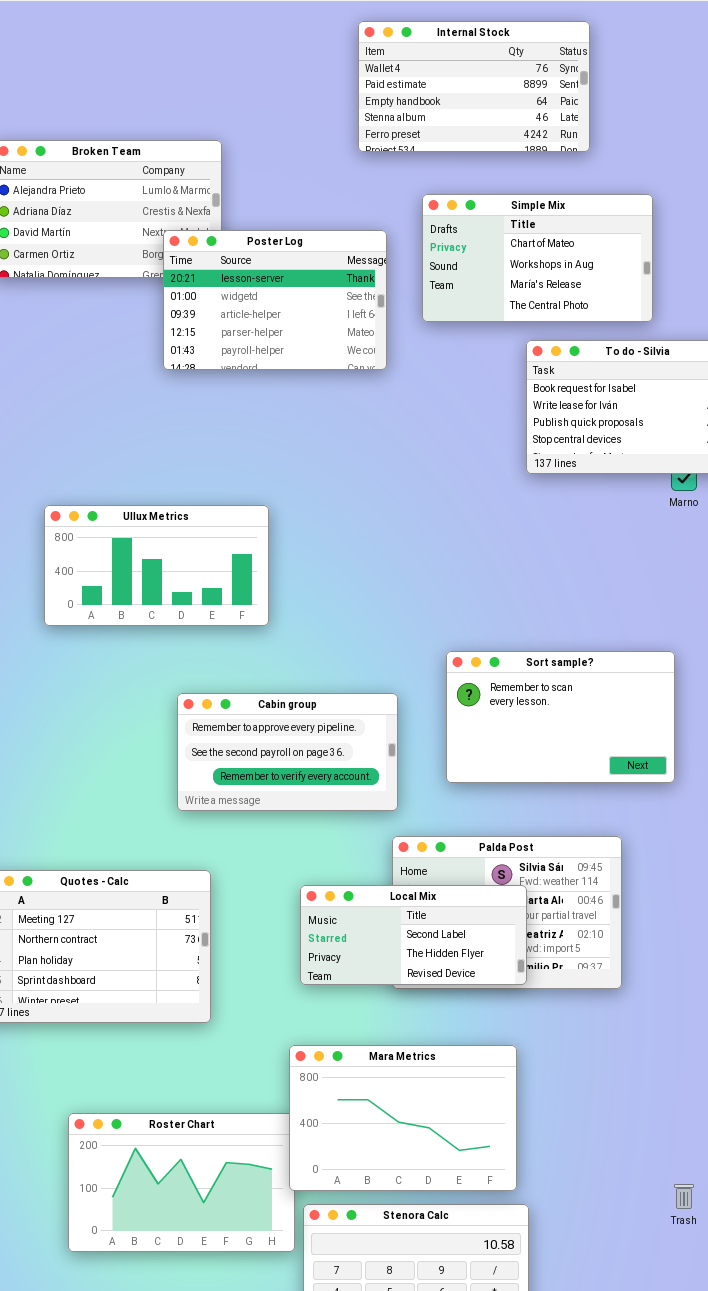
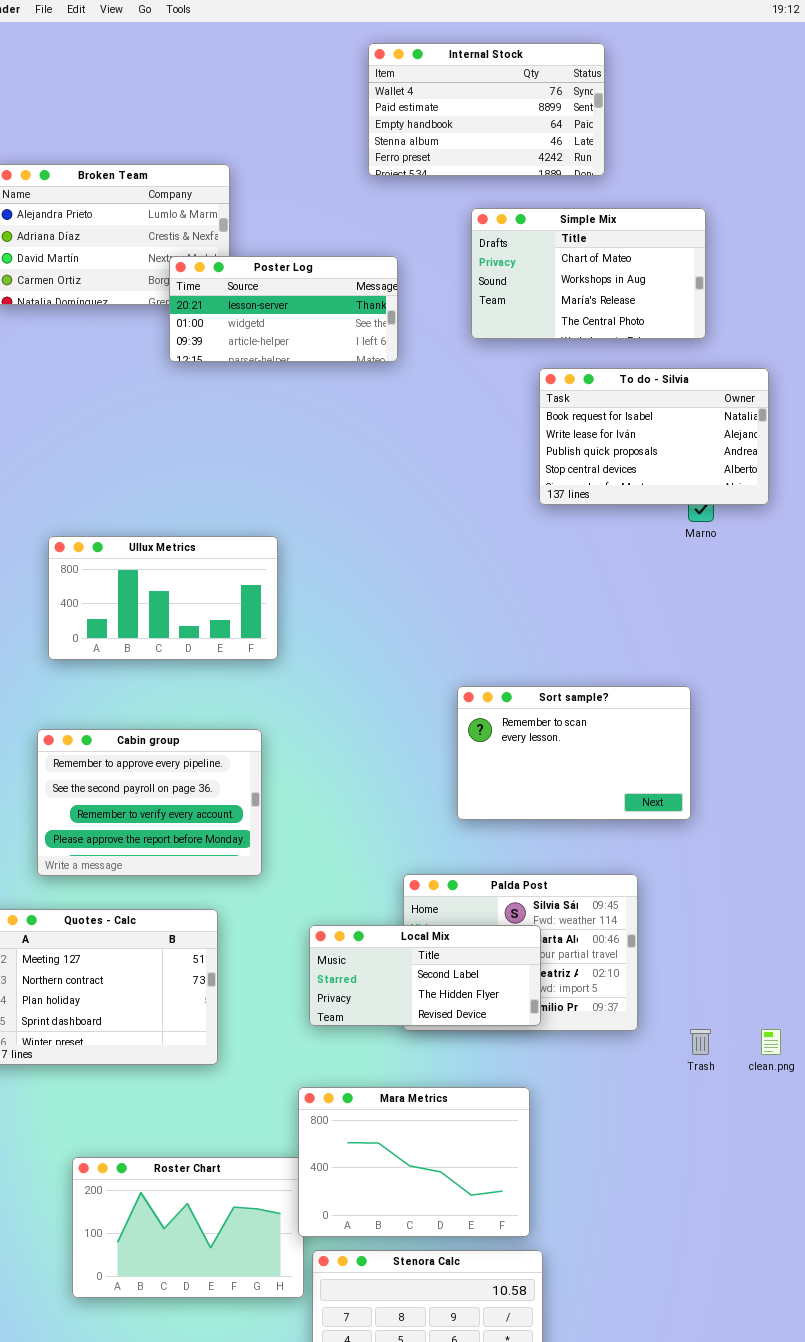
Simple Mix: [422,194,653,322] -> [471,208,706,339], moved
Poster Log: [163,230,387,370] -> [169,256,398,362], resized
Cabin group: [177,693,398,811] -> [37,729,262,876], moved, resized
Trash: [674,1184,694,1209] -> [690,1029,711,1055], moved

